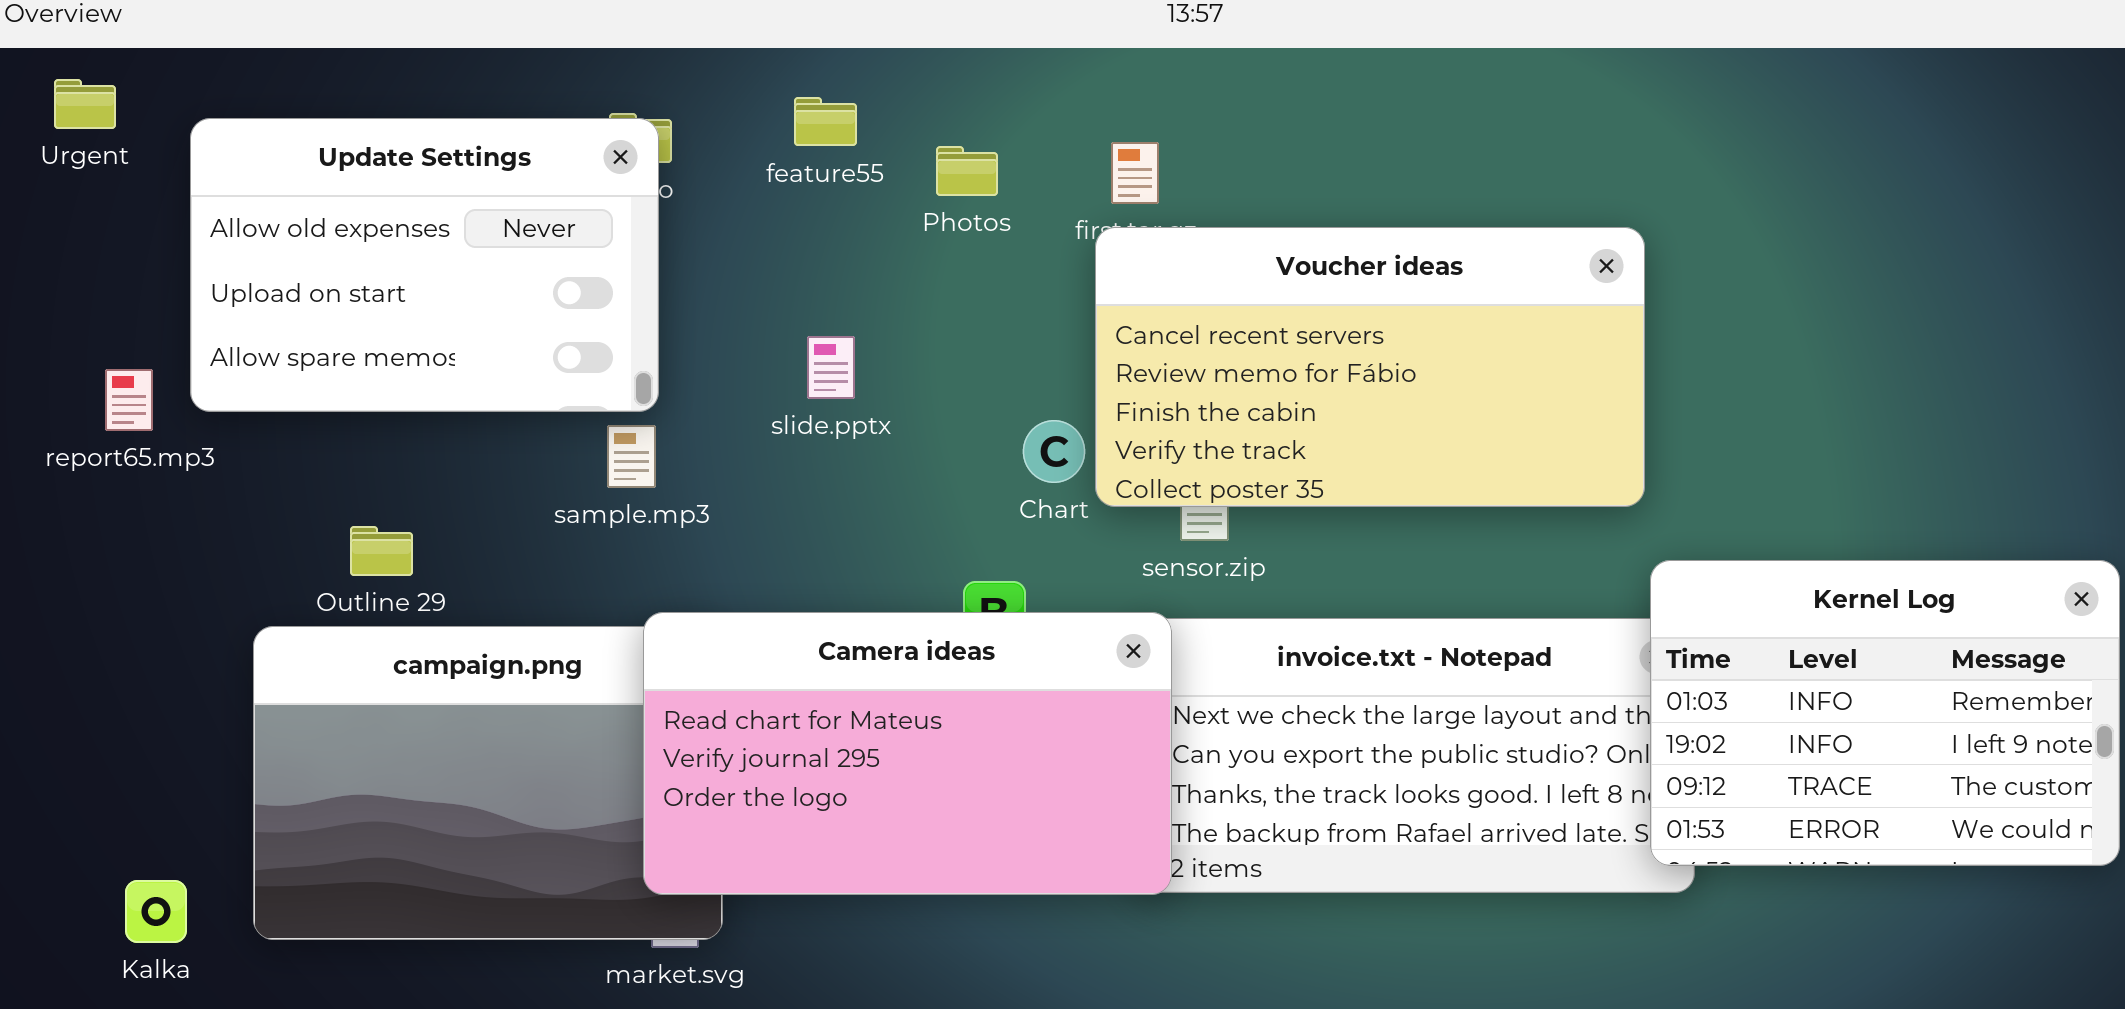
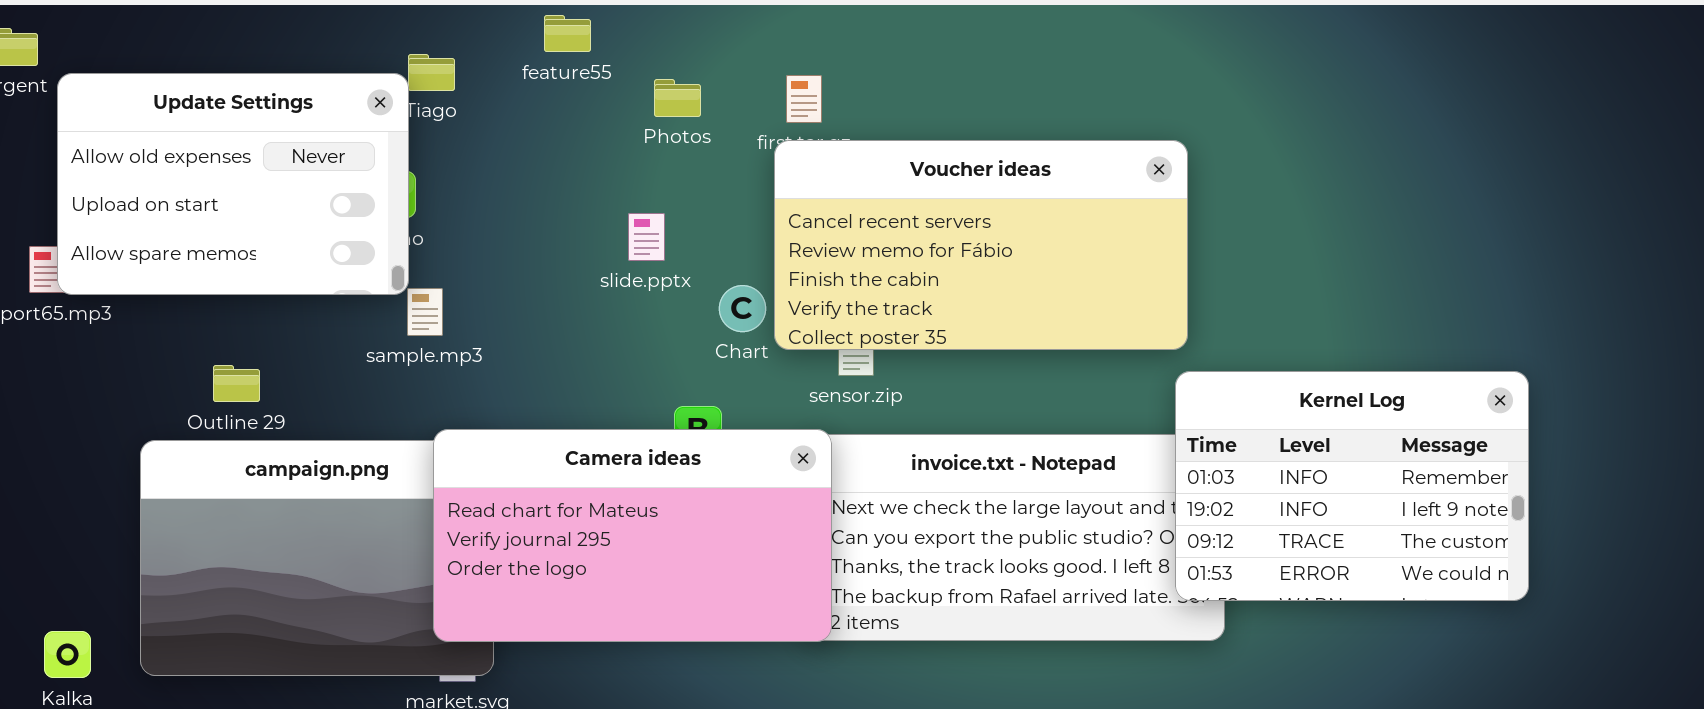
feature55: [794,97,857,146] -> [544,15,591,52], moved
Update Settings: [190,118,659,412] -> [57,73,409,295], moved
slide.pptx: [807,336,855,399] -> [628,213,665,261], moved
Kernel Log: [1650,560,2120,866] -> [1175,371,1529,601], moved

